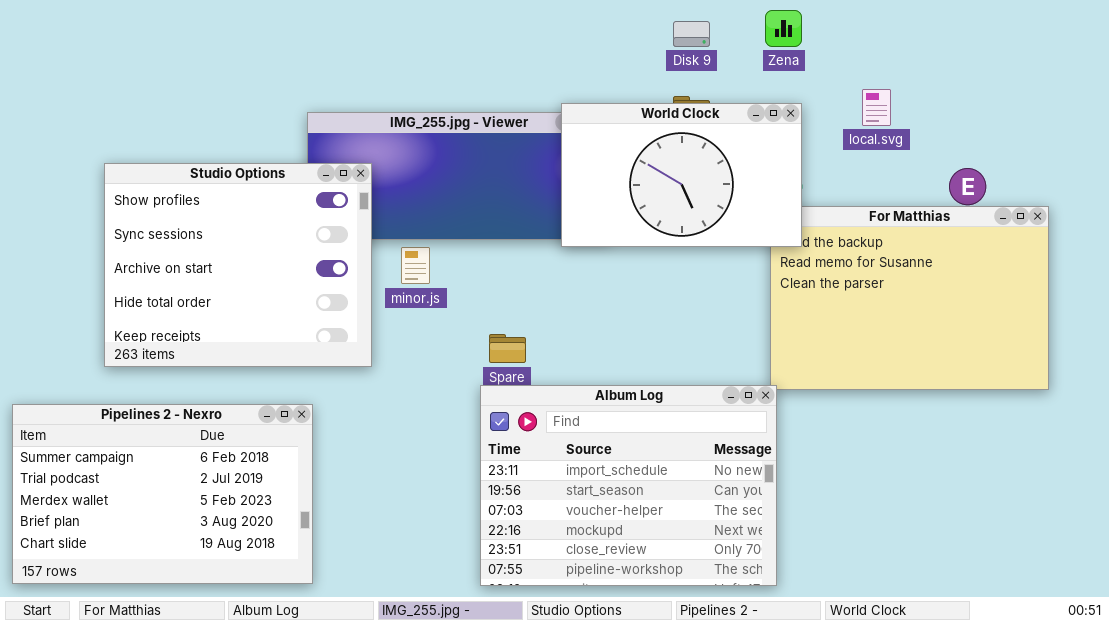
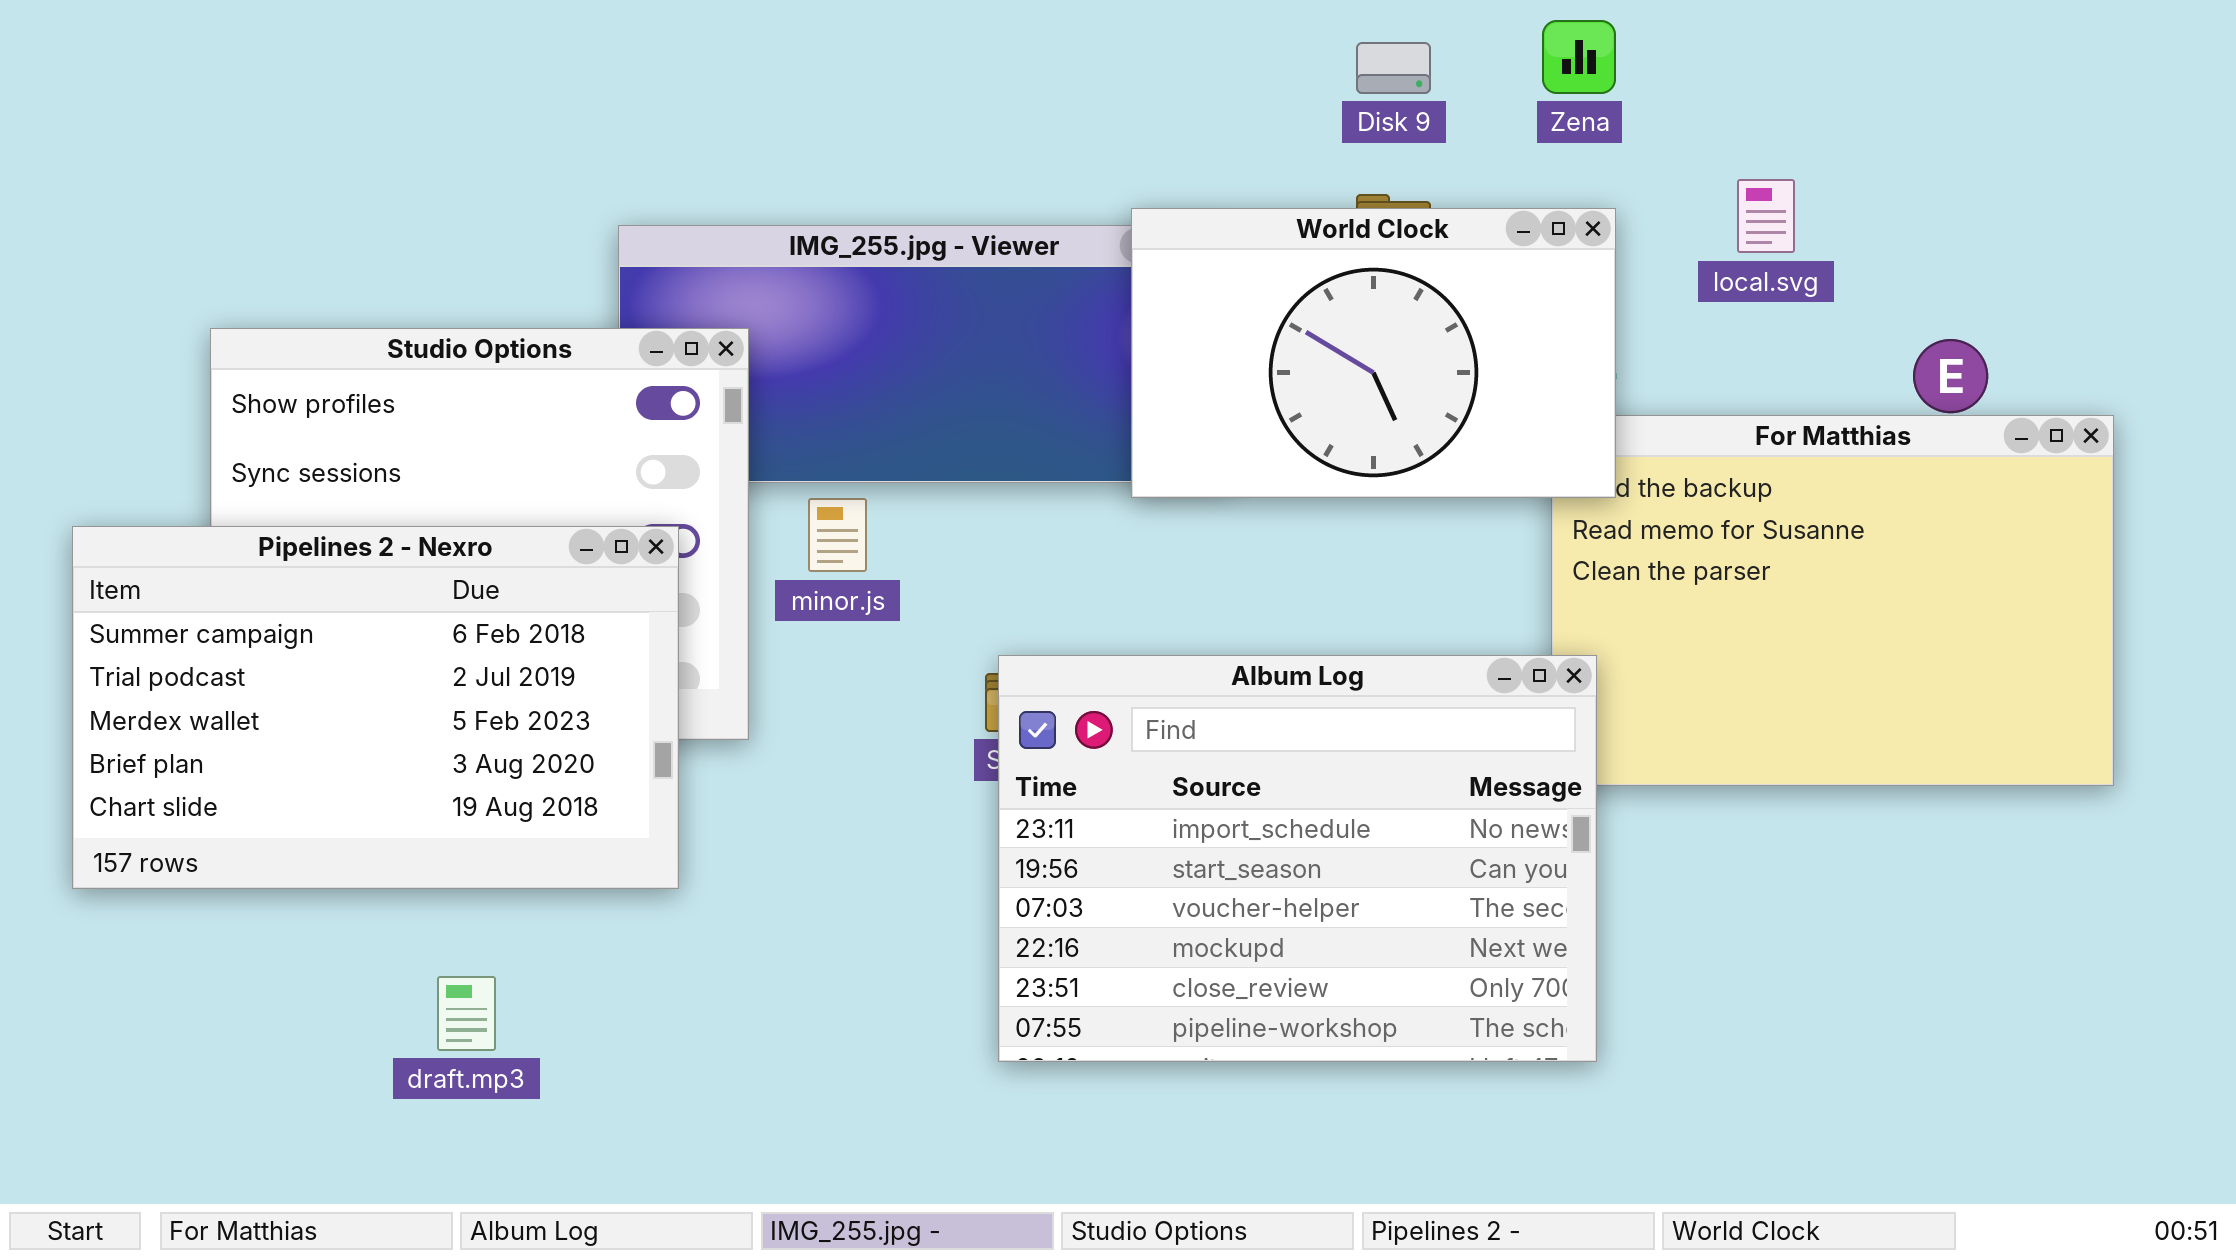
Album Log: [480,385,777,586] -> [998,655,1597,1062], moved
Pipelines 2 - Nexro: [12,404,313,584] -> [72,526,679,889], moved

